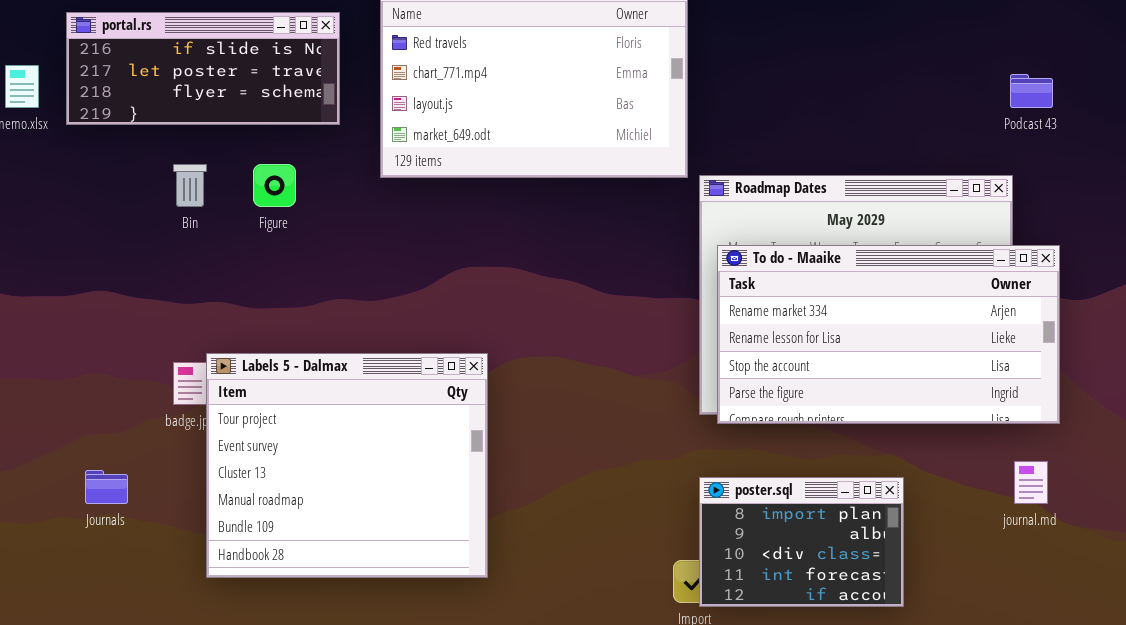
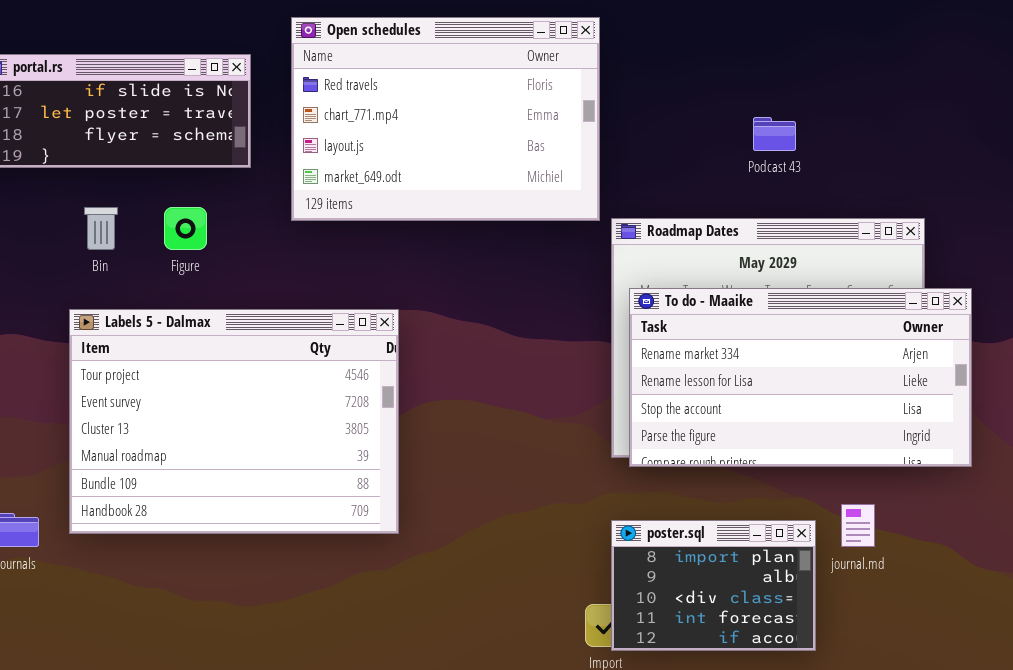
Podcast 43: [1010,74,1053,108] -> [753,117,796,151], moved
Labels 5 - Dalmax: [206,353,488,578] -> [69,309,399,534], moved, resized
journal.md: [1014,461,1048,504] -> [841,504,875,547], moved

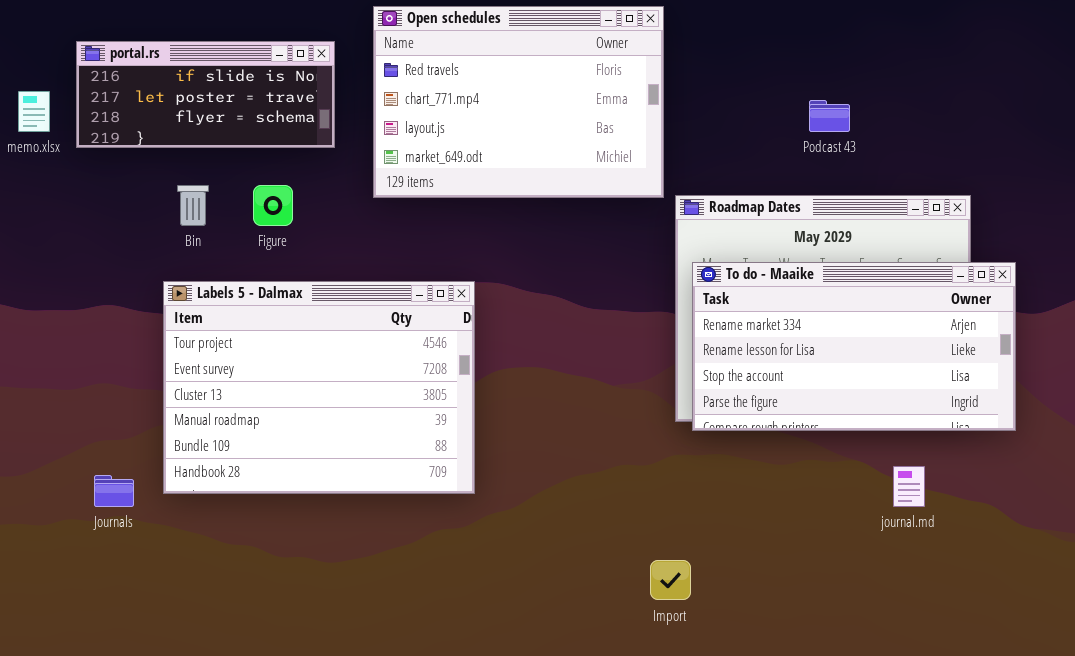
poster.sql: [611,520,816,651] -> none, closed

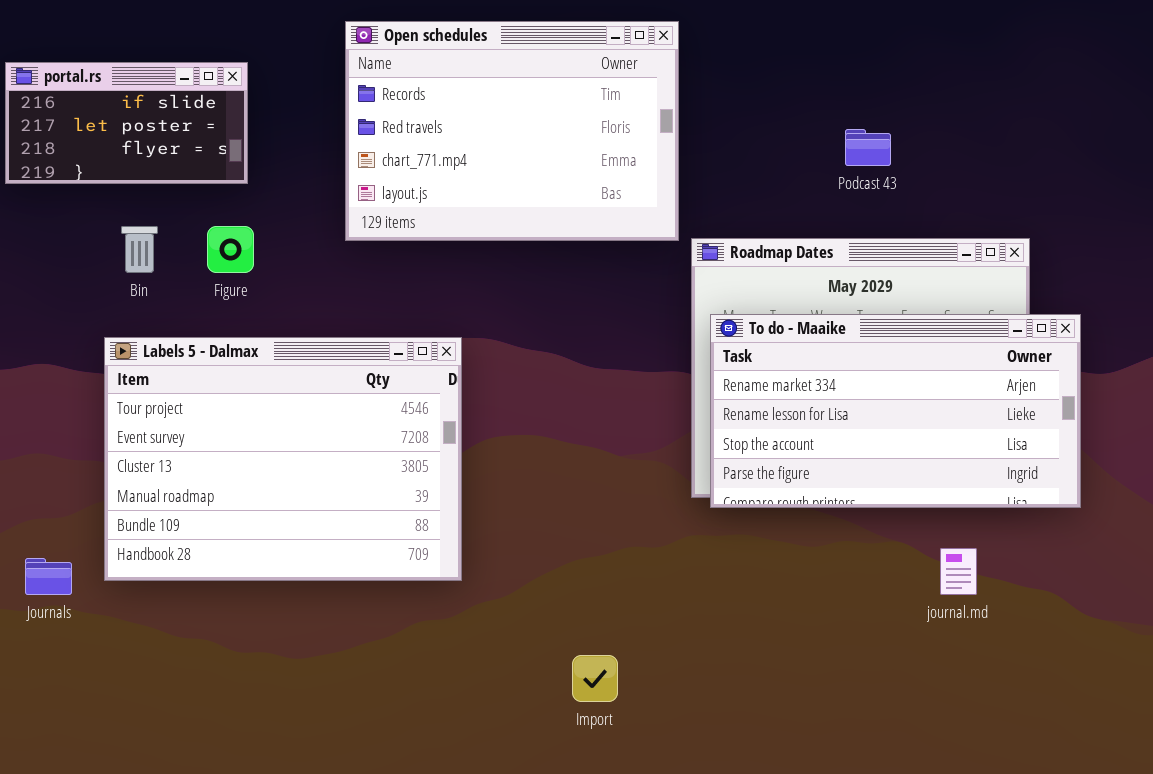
Open schedules: [373,6,664,198] -> [345,21,679,241], scrolled up 1 row
portal.rs: [76,41,335,148] -> [5,62,248,184], resized
Import: [650,560,691,600] -> [572,655,618,702], moved

